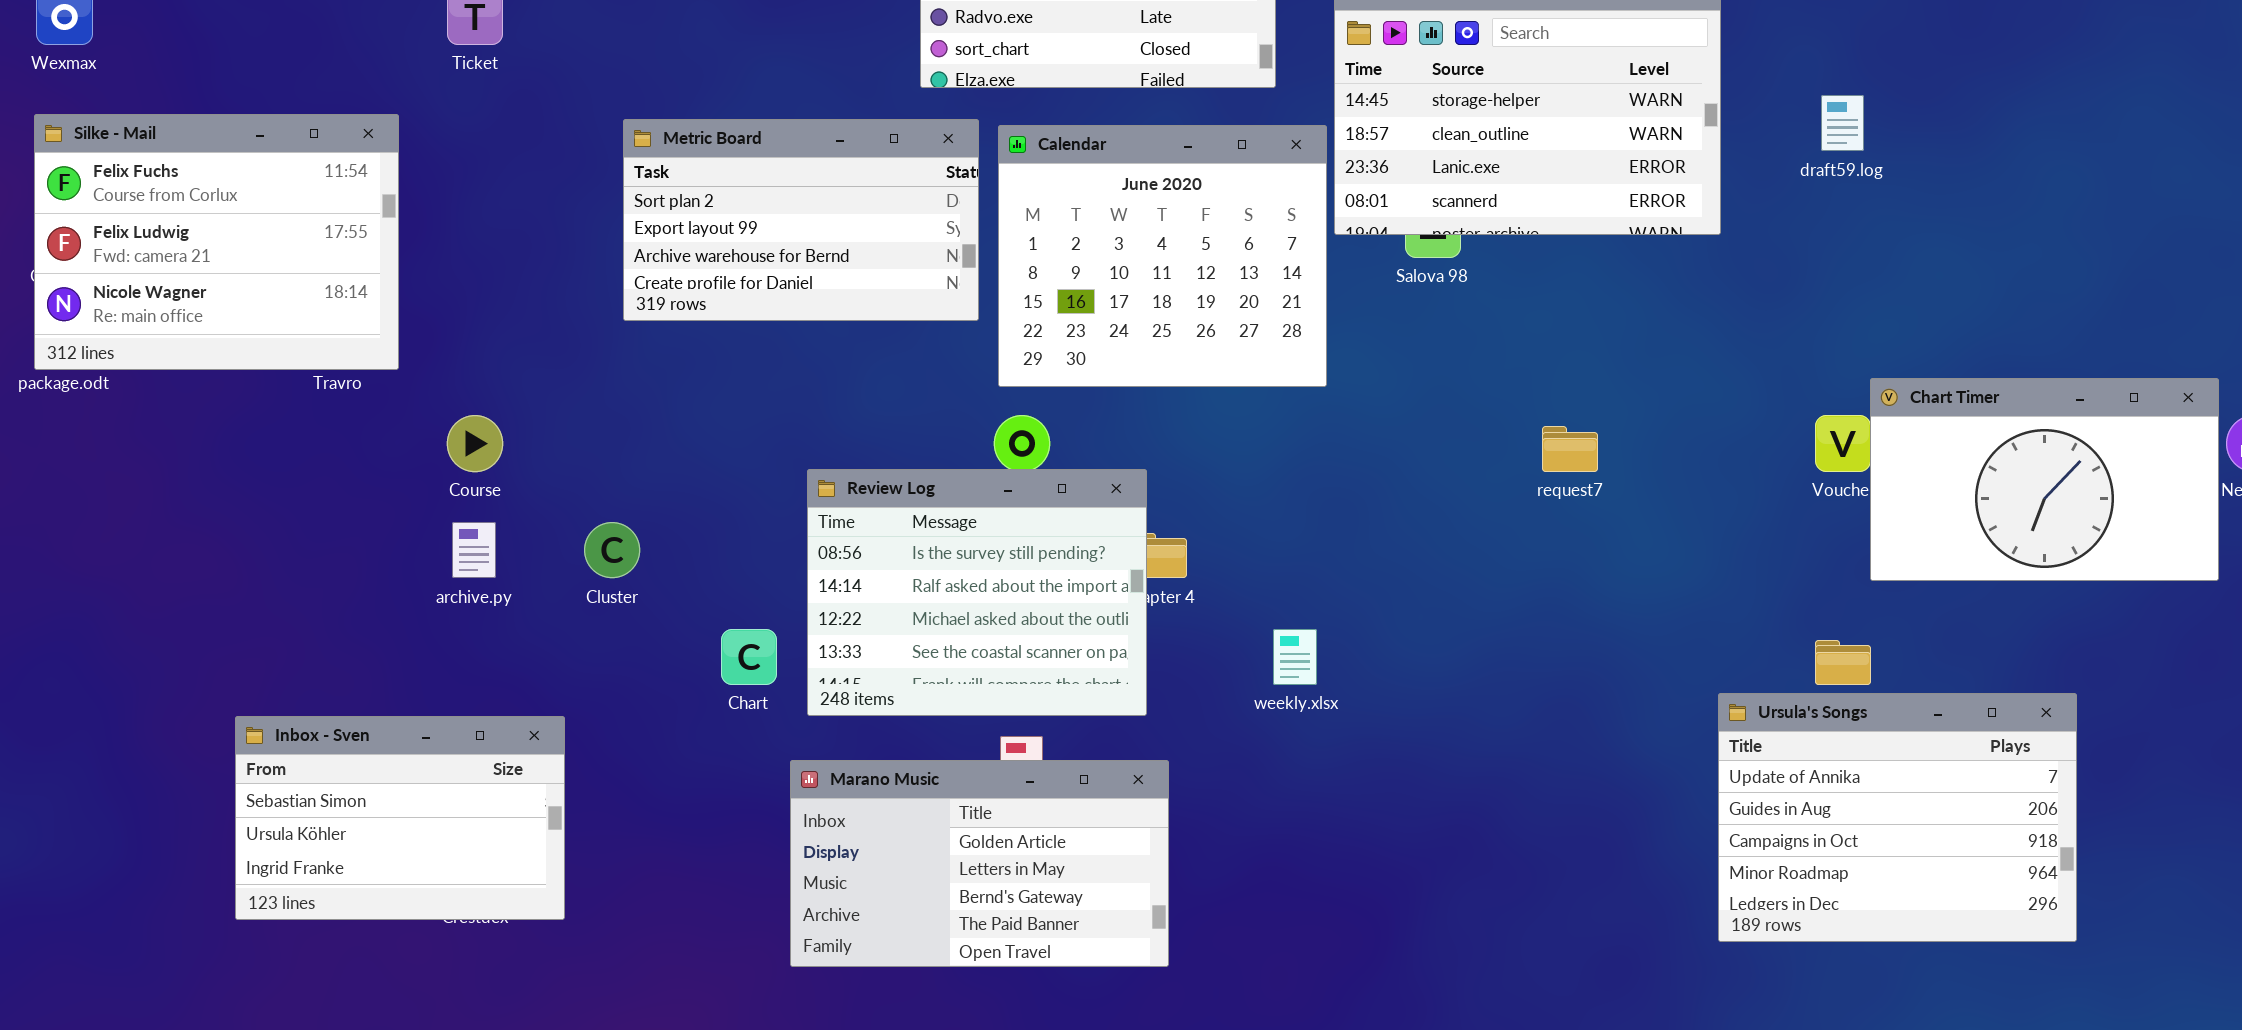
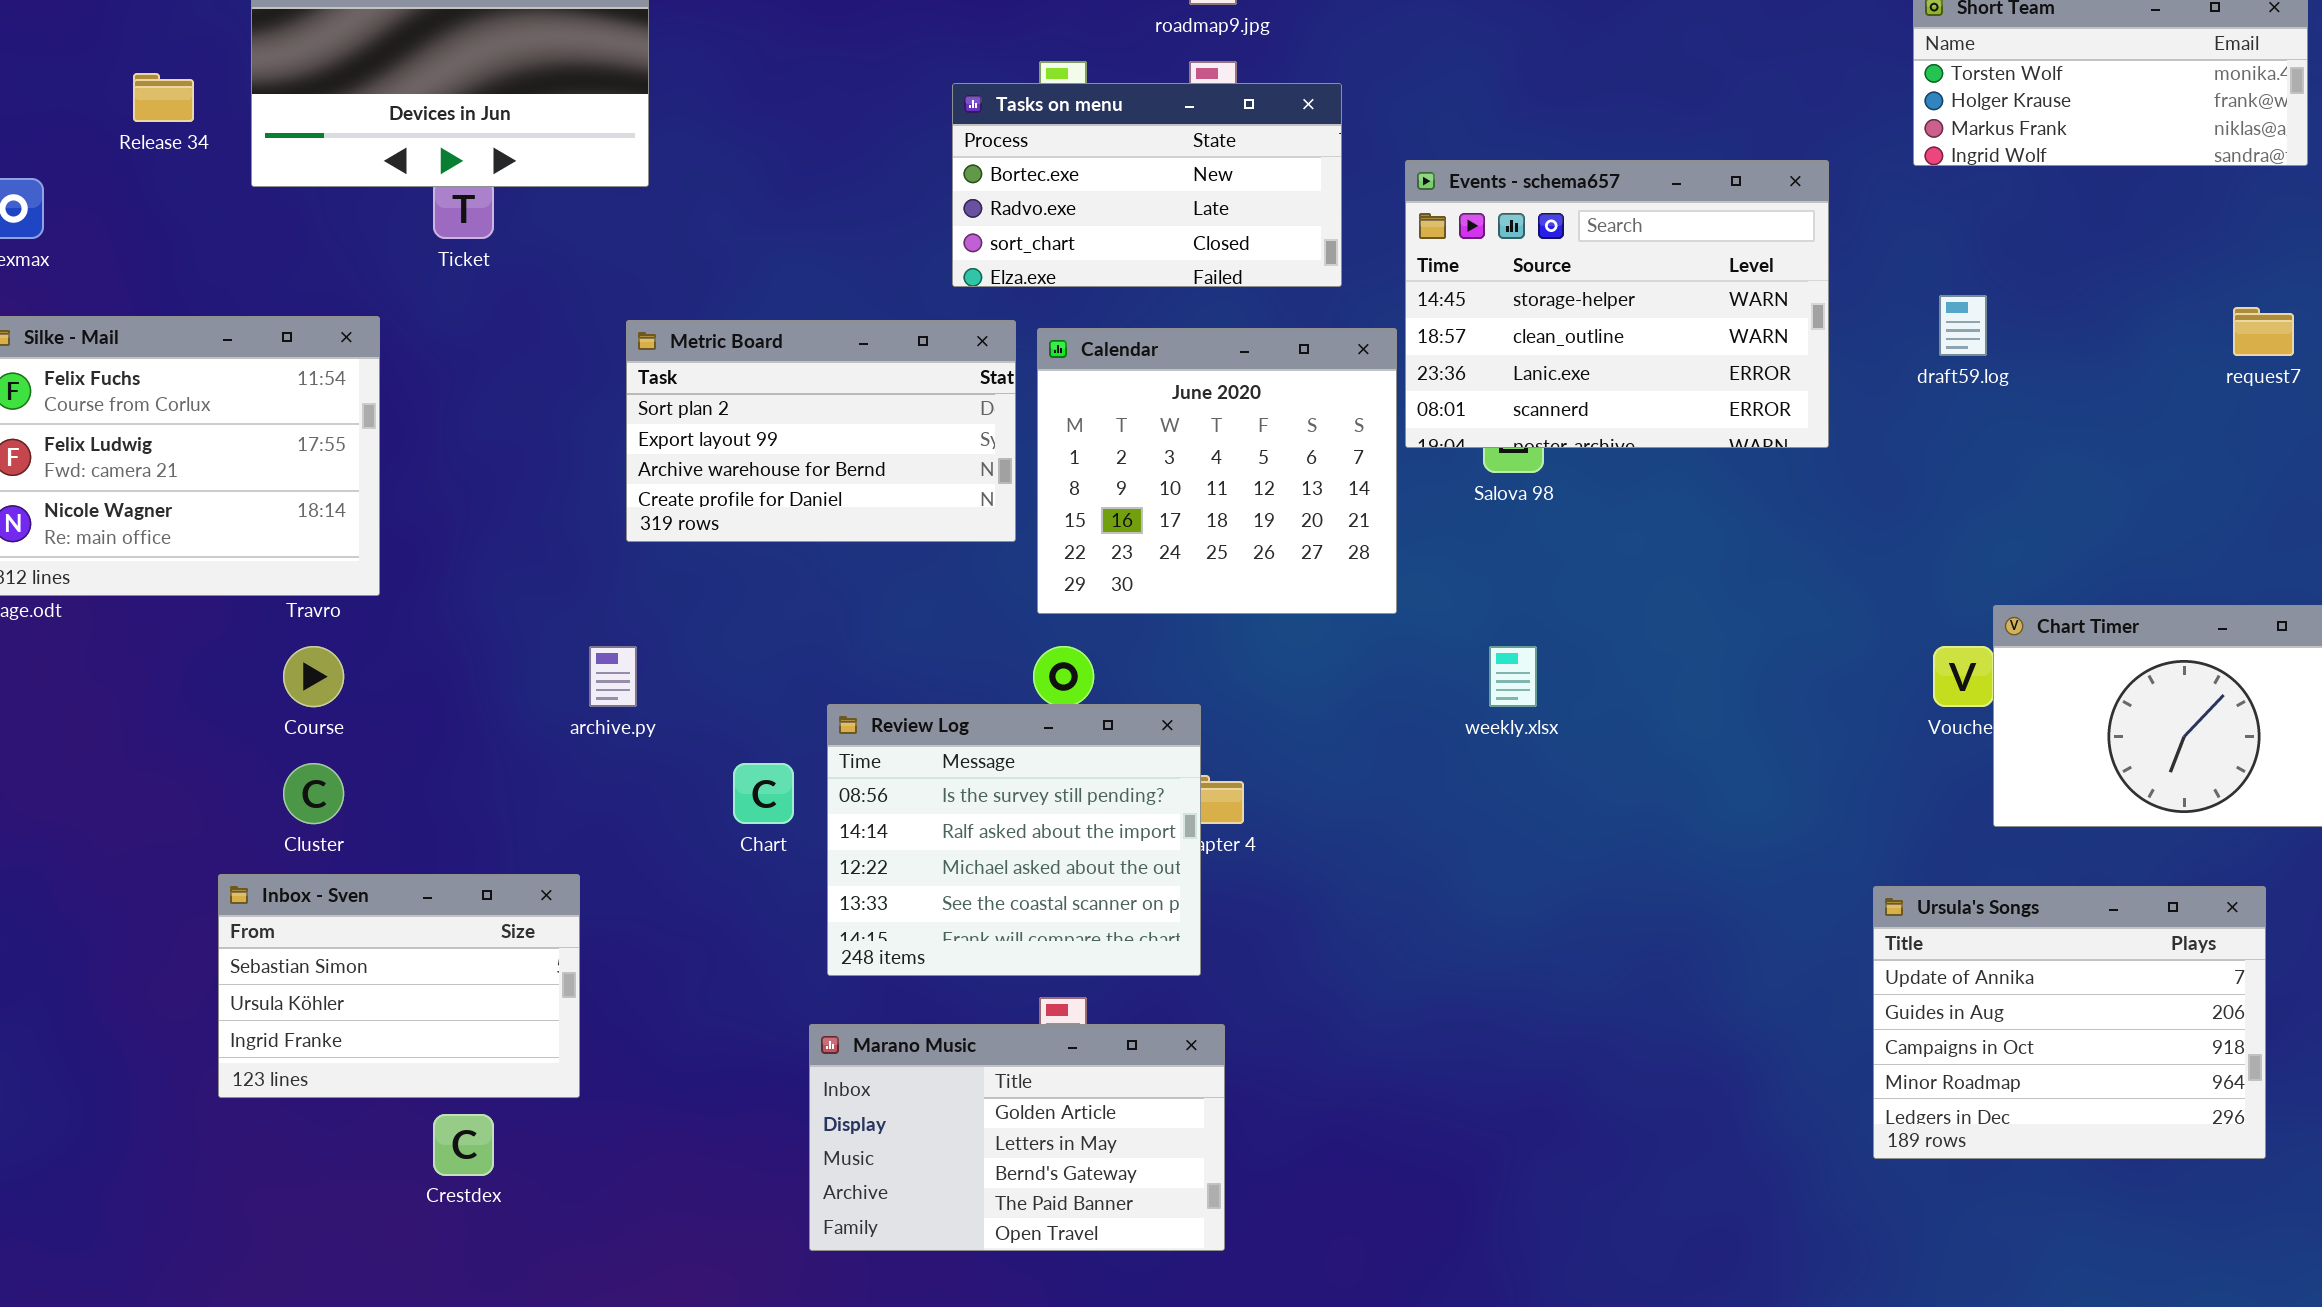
Course: [447,415,503,472] -> [283,646,344,707], moved
request7: [1542,426,1598,472] -> [2233,307,2294,356], moved
archive.py: [452,522,496,578] -> [589,646,637,707], moved
Cluster: [584,522,640,578] -> [283,763,344,824], moved
Chart: [721,629,777,685] -> [733,763,794,824], moved
weekly.xlsx: [1273,629,1317,685] -> [1489,646,1537,707], moved
Ursula's Songs: [1718,693,2077,942] -> [1873,886,2266,1159], moved
Inbox - Sven: [235,716,565,920] -> [218,874,580,1098], moved

